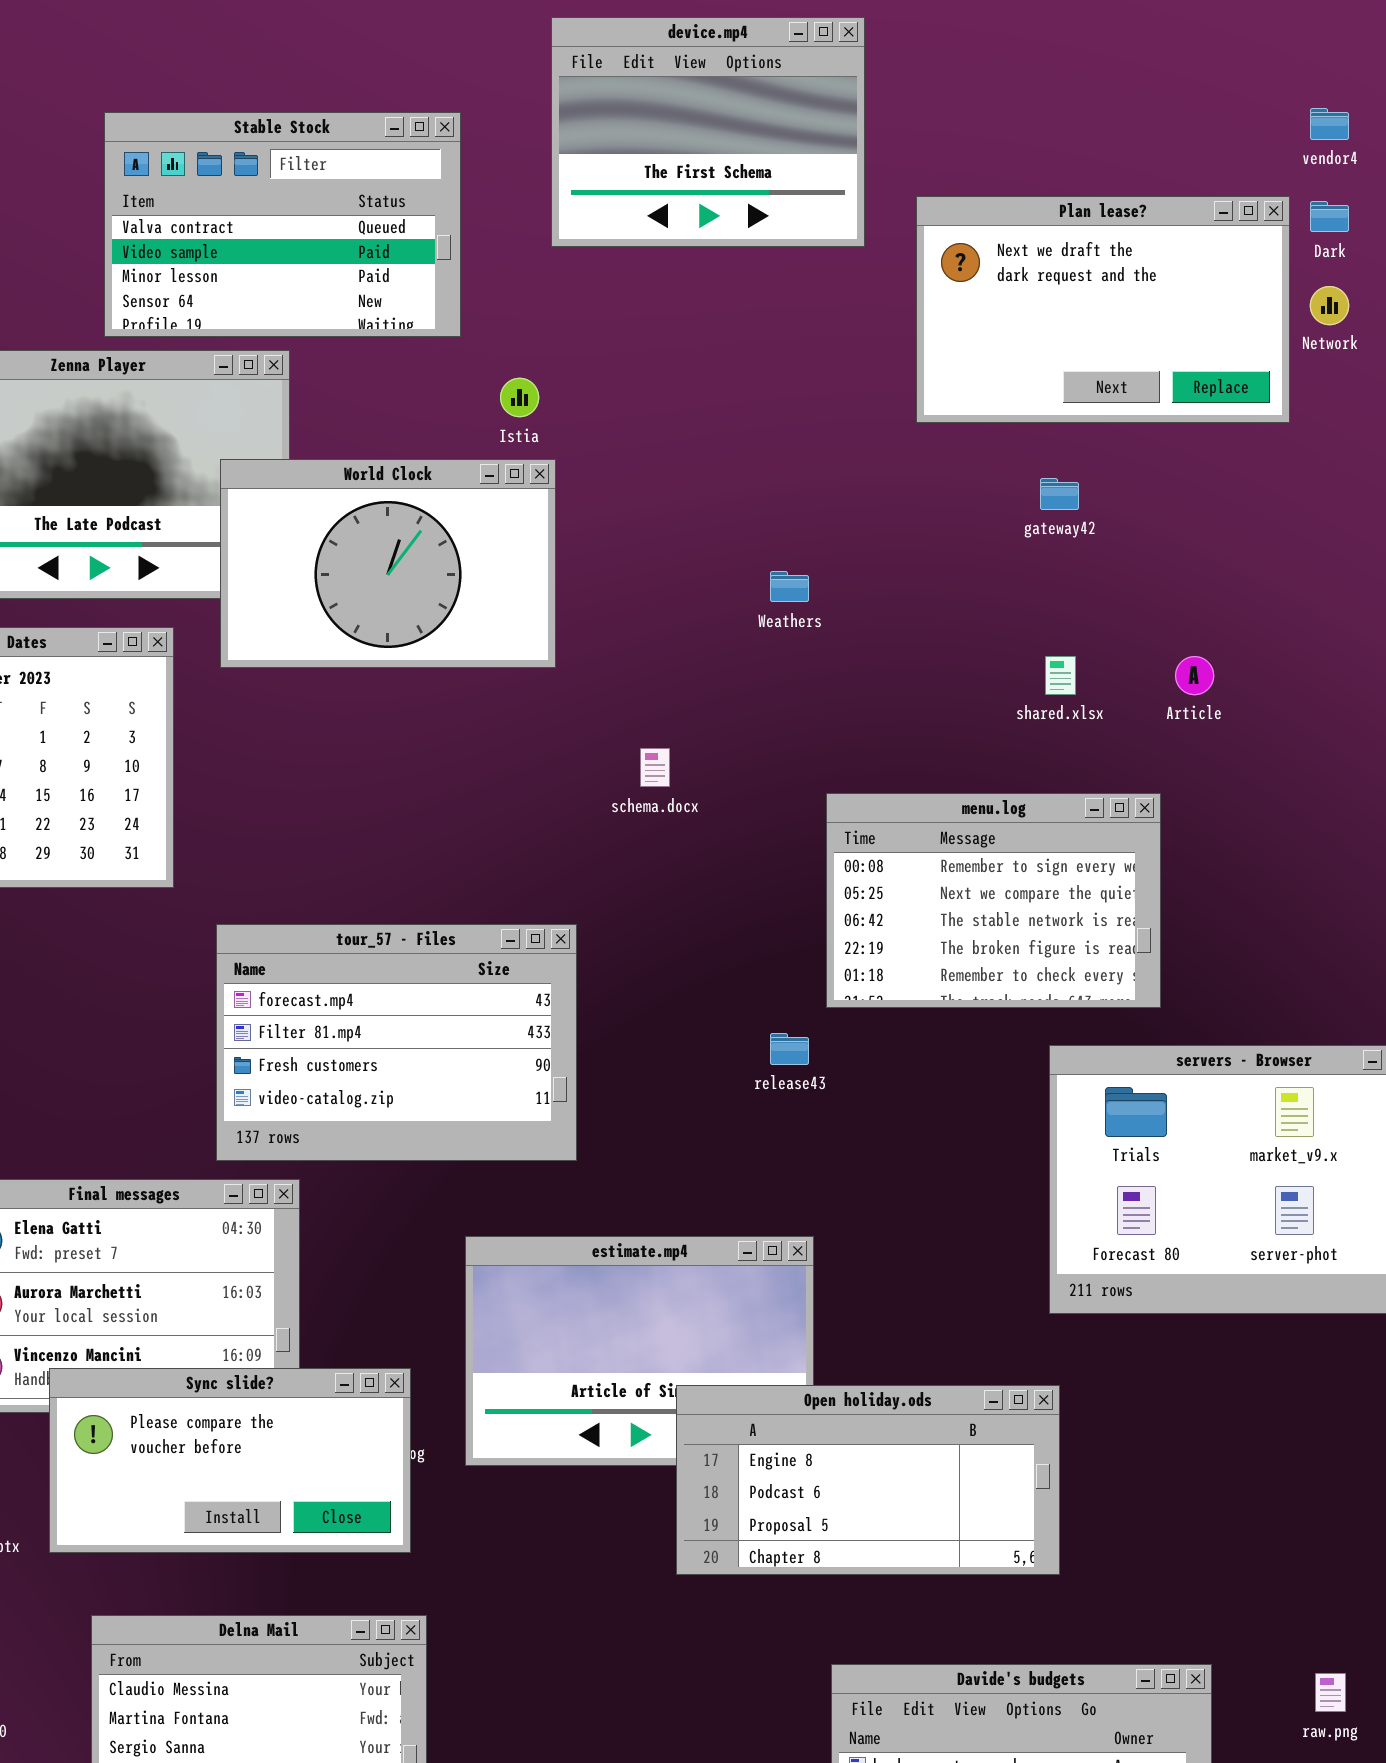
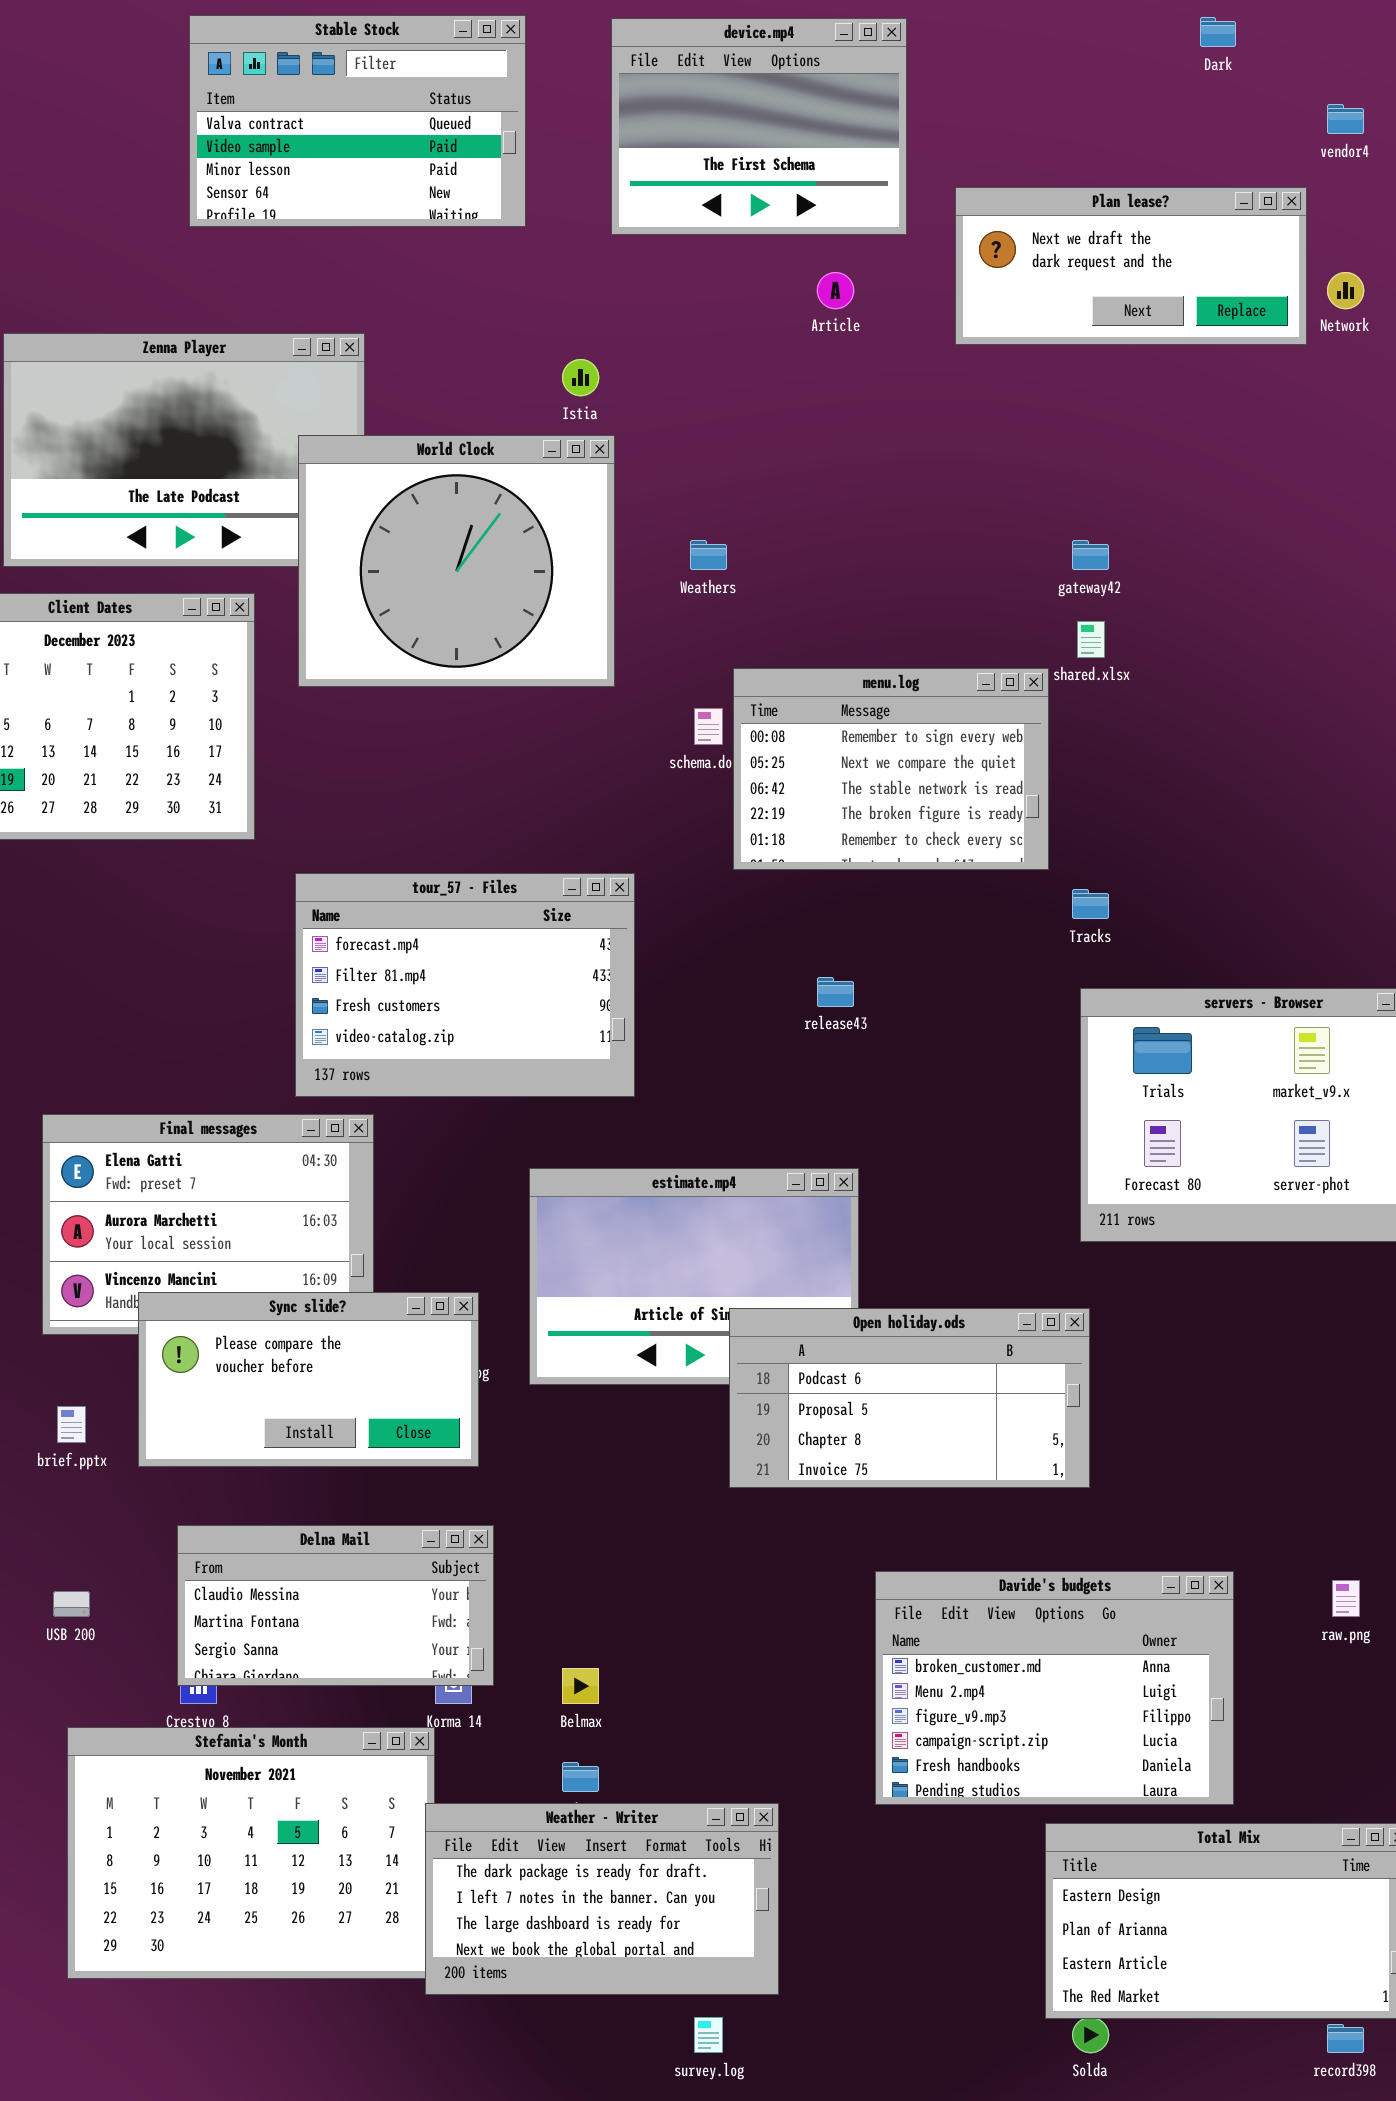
Stable Stock: [104,112,461,337] -> [189,15,526,227], moved
Plan lease?: [916,196,1290,423] -> [955,187,1307,345], resized
Dark: [1310,201,1349,232] -> [1200,17,1236,47], moved
World Clock: [220,459,556,668] -> [298,435,615,687], resized
gateway42: [1040,478,1079,510] -> [1072,540,1109,570], moved
Weathers: [770,571,809,602] -> [690,540,727,570], moved
Article: [1175,656,1214,695] -> [817,272,854,309], moved
menu.log: [826,793,1161,1008] -> [733,668,1049,870], moved
Open holiday.ods: [676,1385,1060,1575] -> [729,1308,1090,1488], scrolled down 1 row

